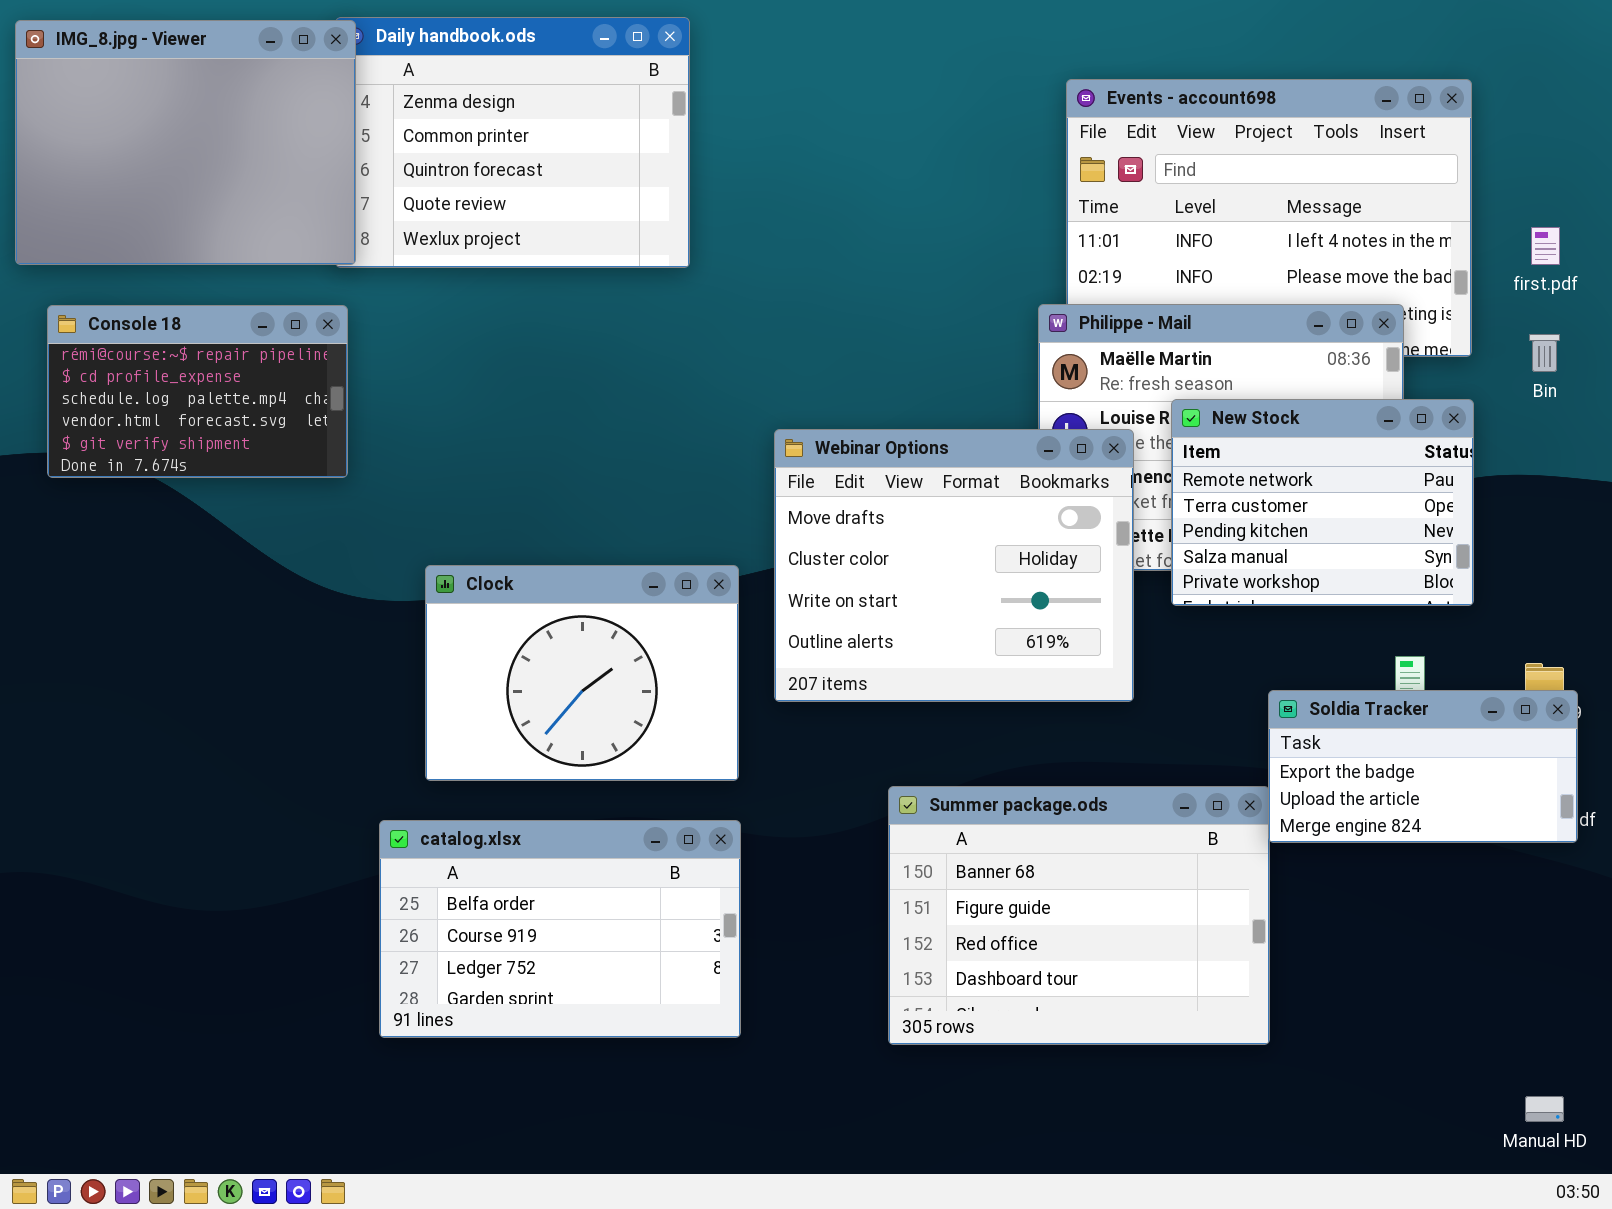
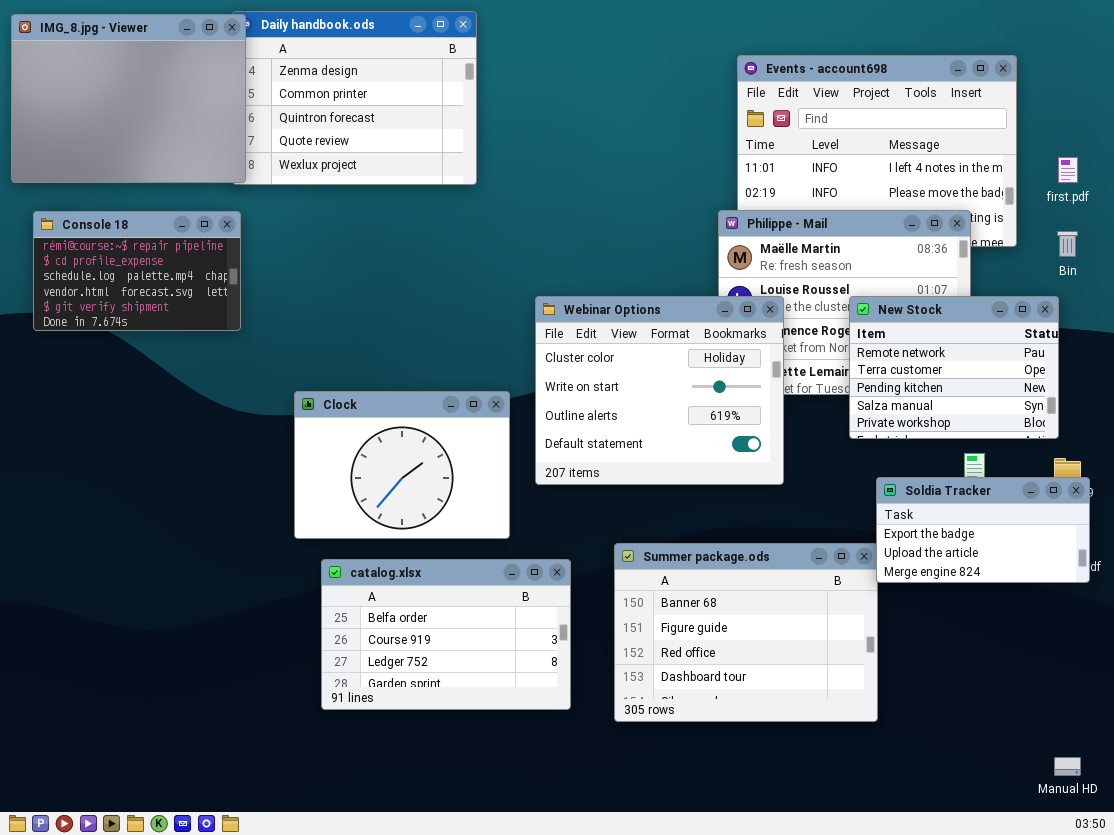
New Stock: [1171,399,1474,606] -> [849,296,1059,439], moved
Webinar Options: [774,429,1134,702] -> [535,296,784,485], scrolled down 1 row
catalog.xlsx: [379,820,741,1038] -> [321,559,571,710], moved

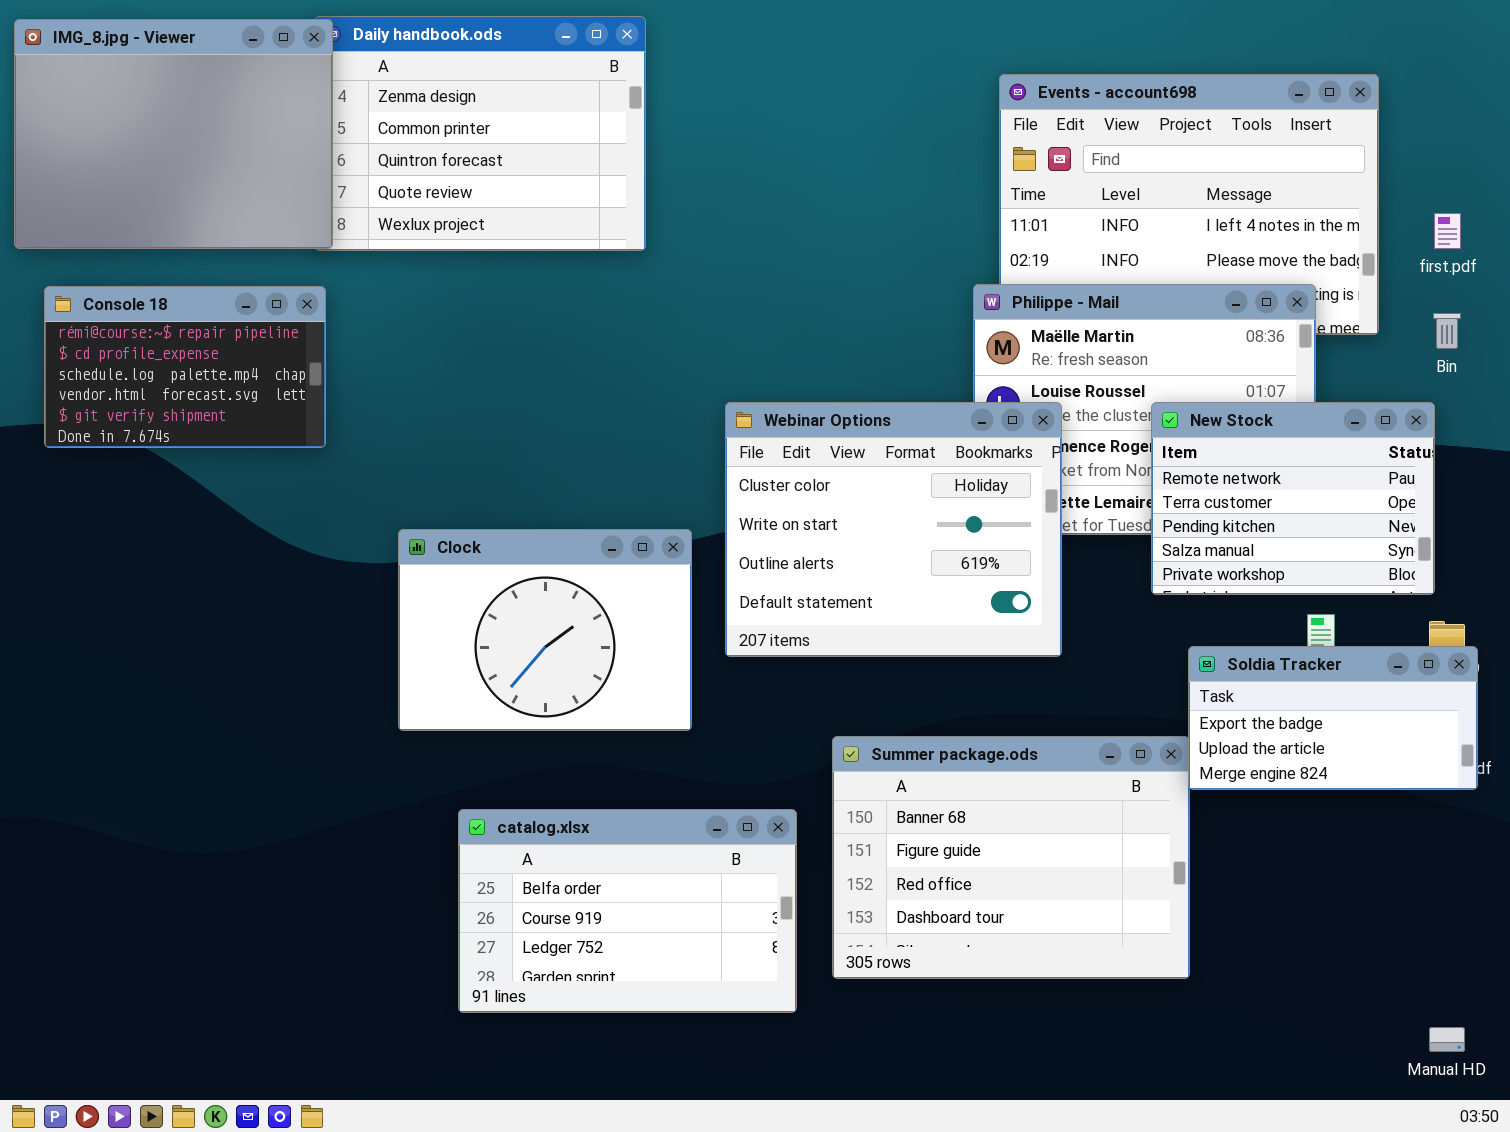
catalog.xlsx: [321,559,571,710] -> [458,809,797,1013], moved

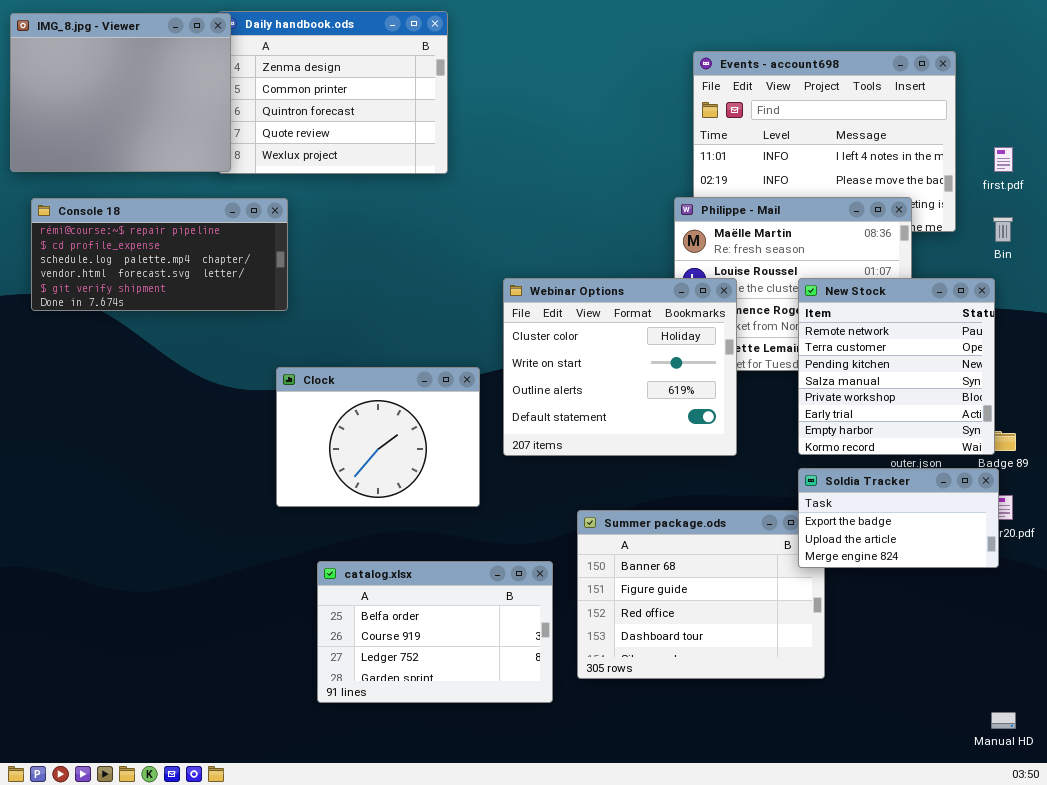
Console 18: [44,286,326,448] -> [31,198,288,311], resized
New Stock: [1151,402,1435,595] -> [798,278,995,455], resized
Soldia Tracker: [1188,646,1478,790] -> [798,468,999,568], moved

